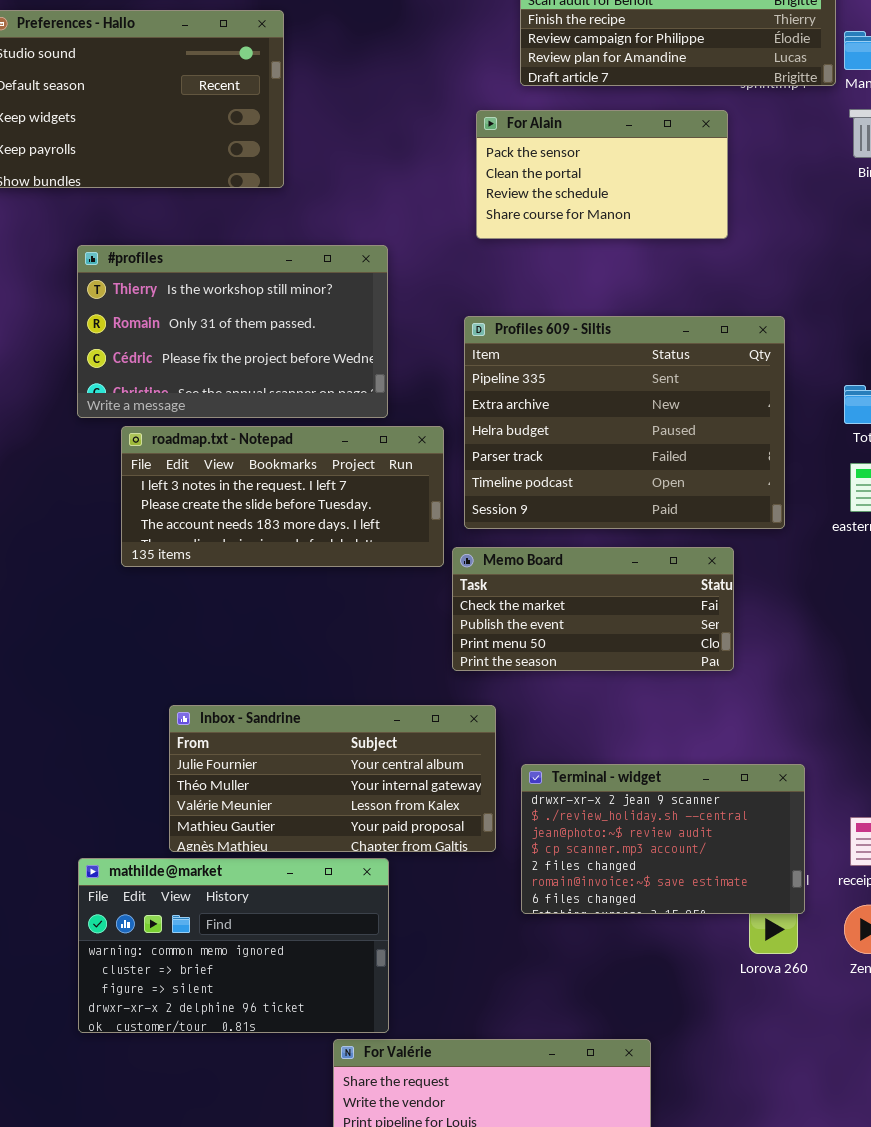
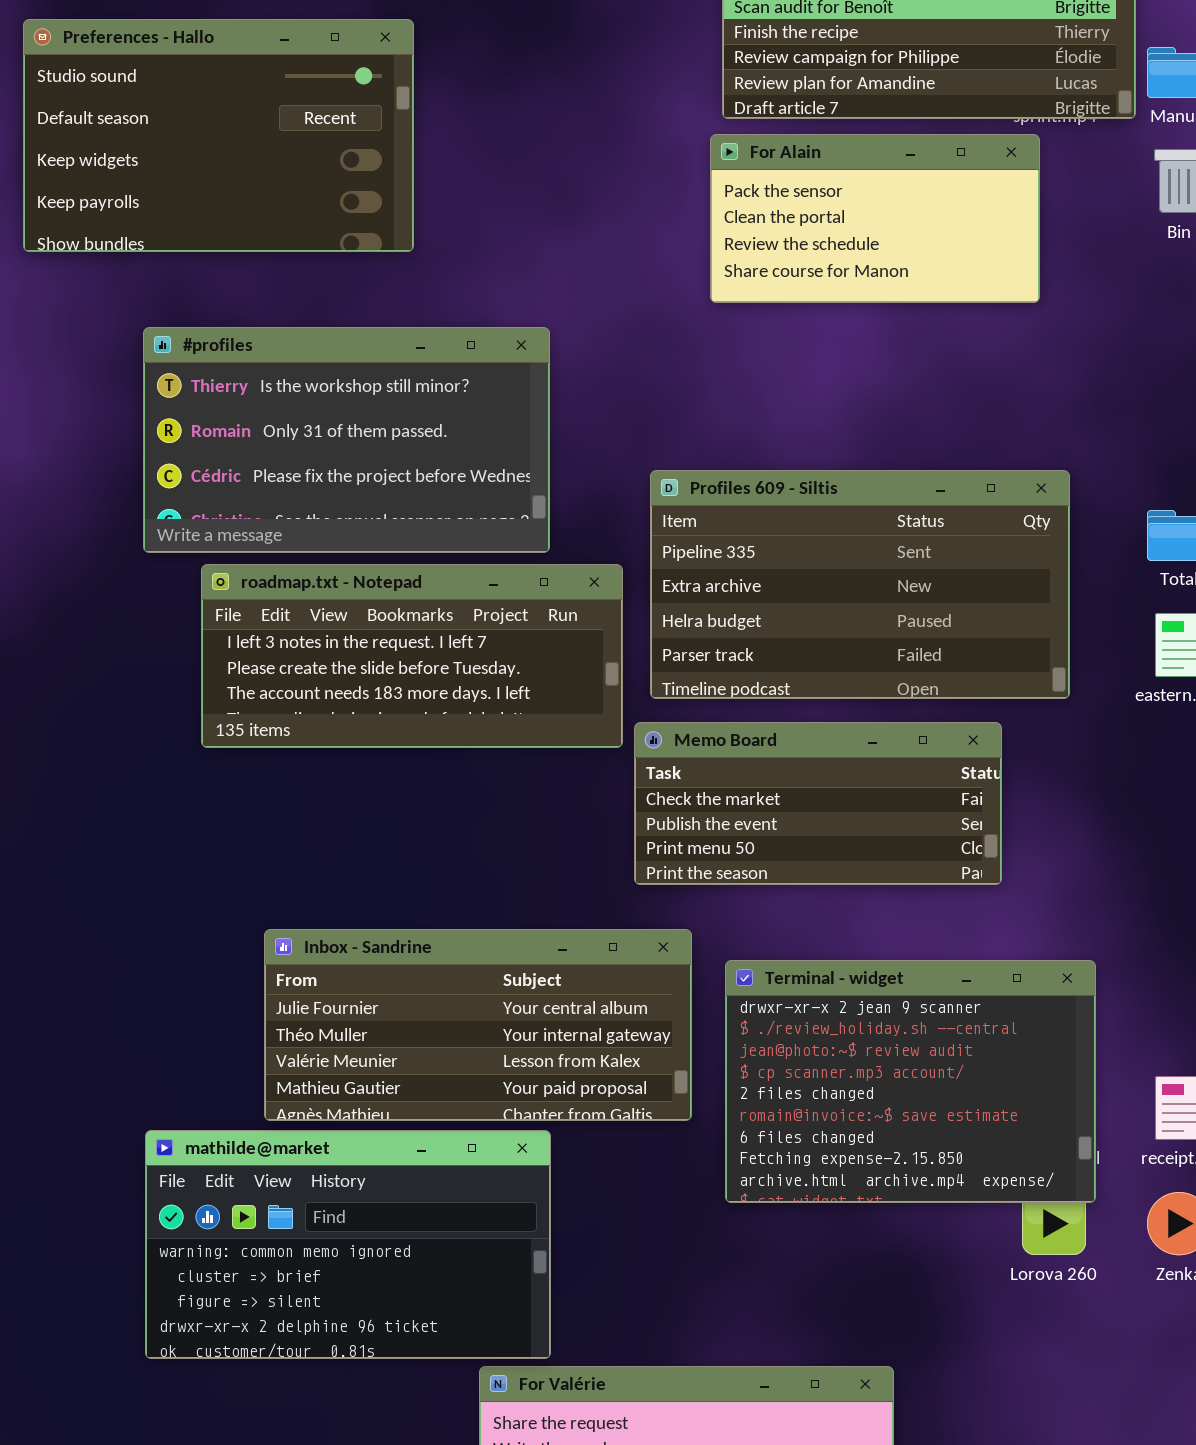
For Alain: [476,110,728,239] -> [710,134,1040,303], moved
Profiles 609 - Siltis: [464,316,785,529] -> [650,470,1070,699], resized
Terminal - widget: [521,764,805,914] -> [725,960,1096,1203], resized

